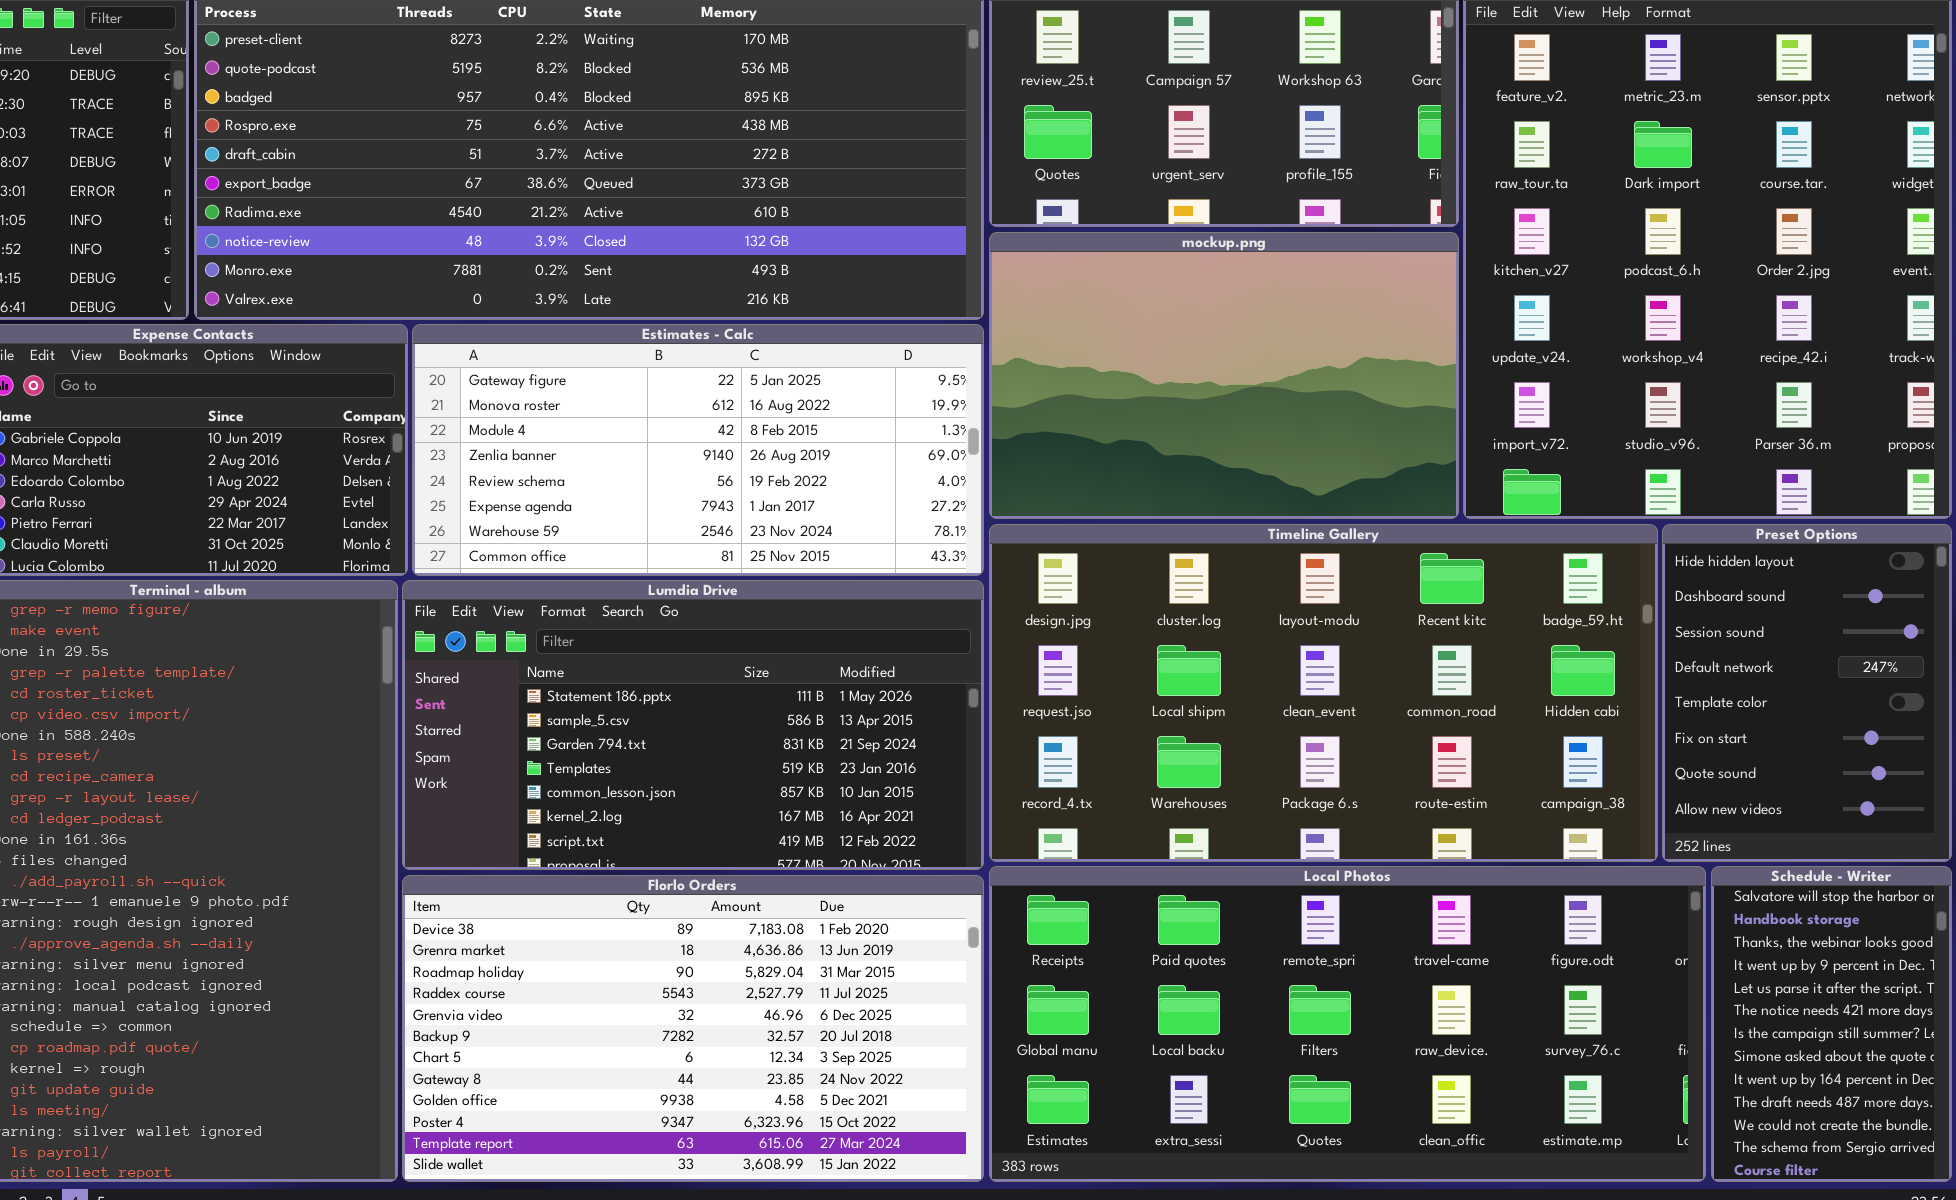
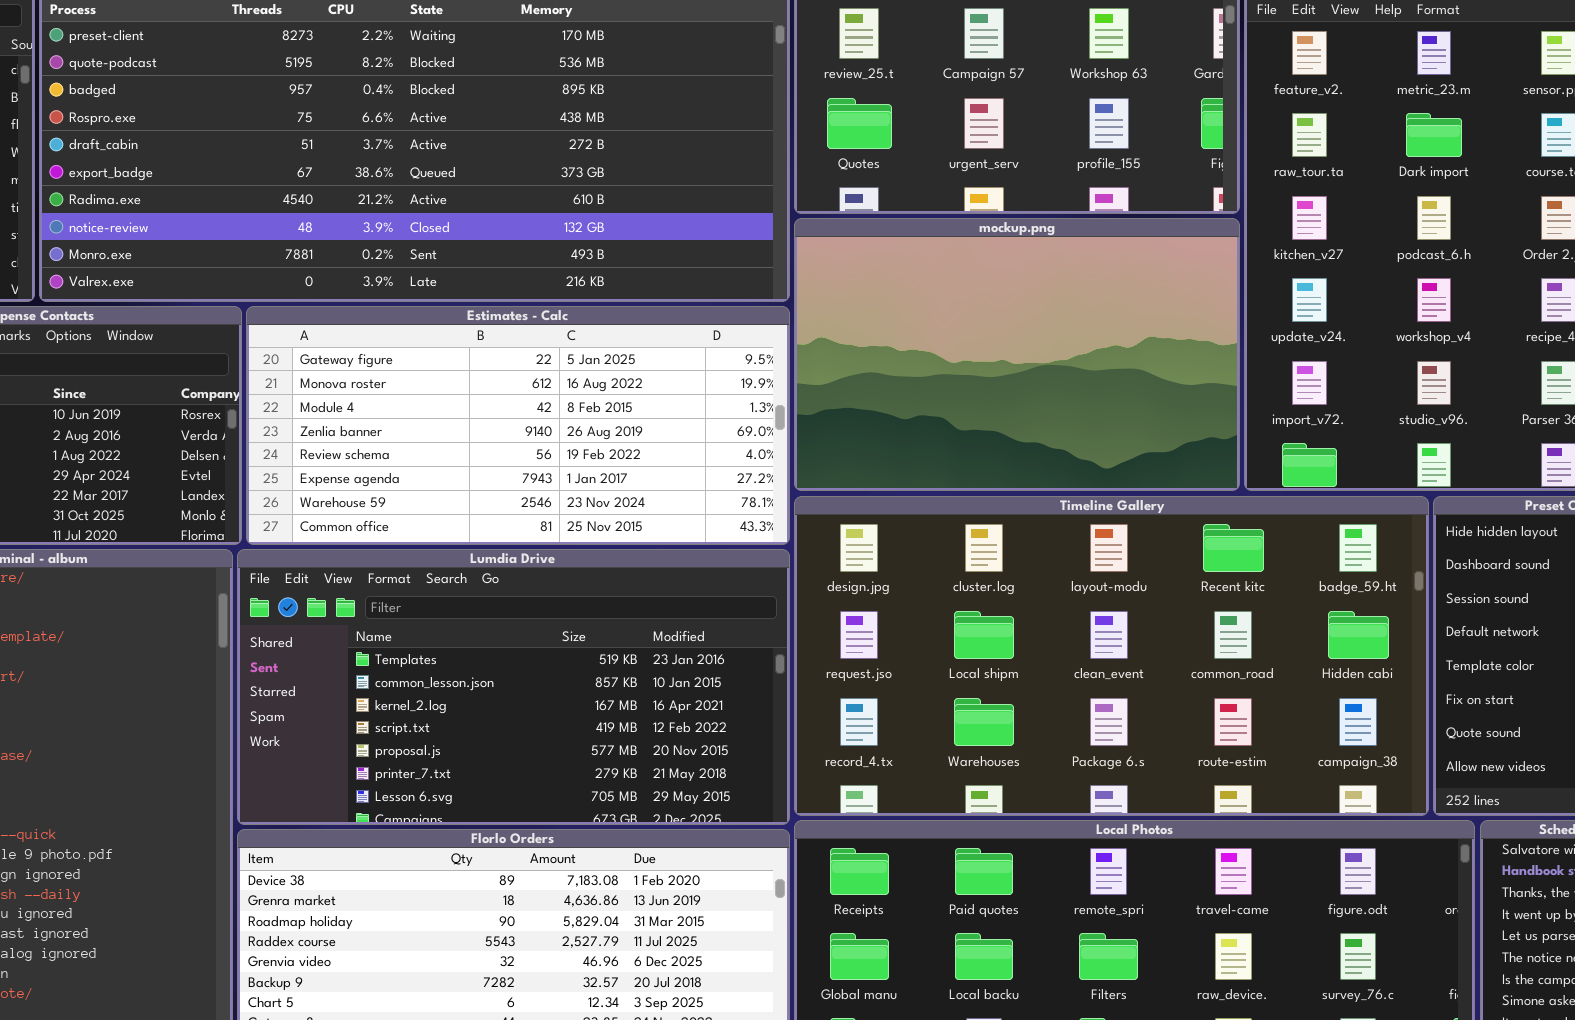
Lumdia Drive: [402,580,984,870] -> [237,549,790,825], scrolled down 3 rows

